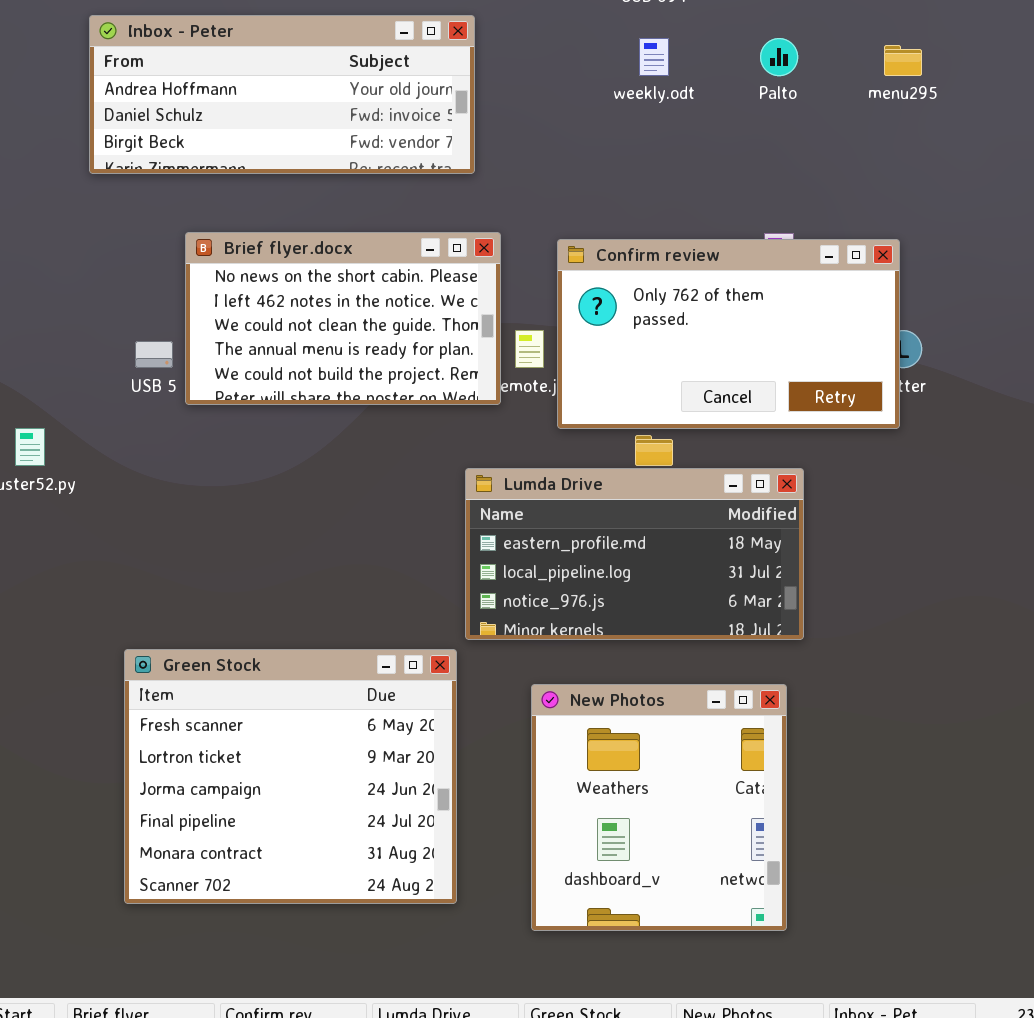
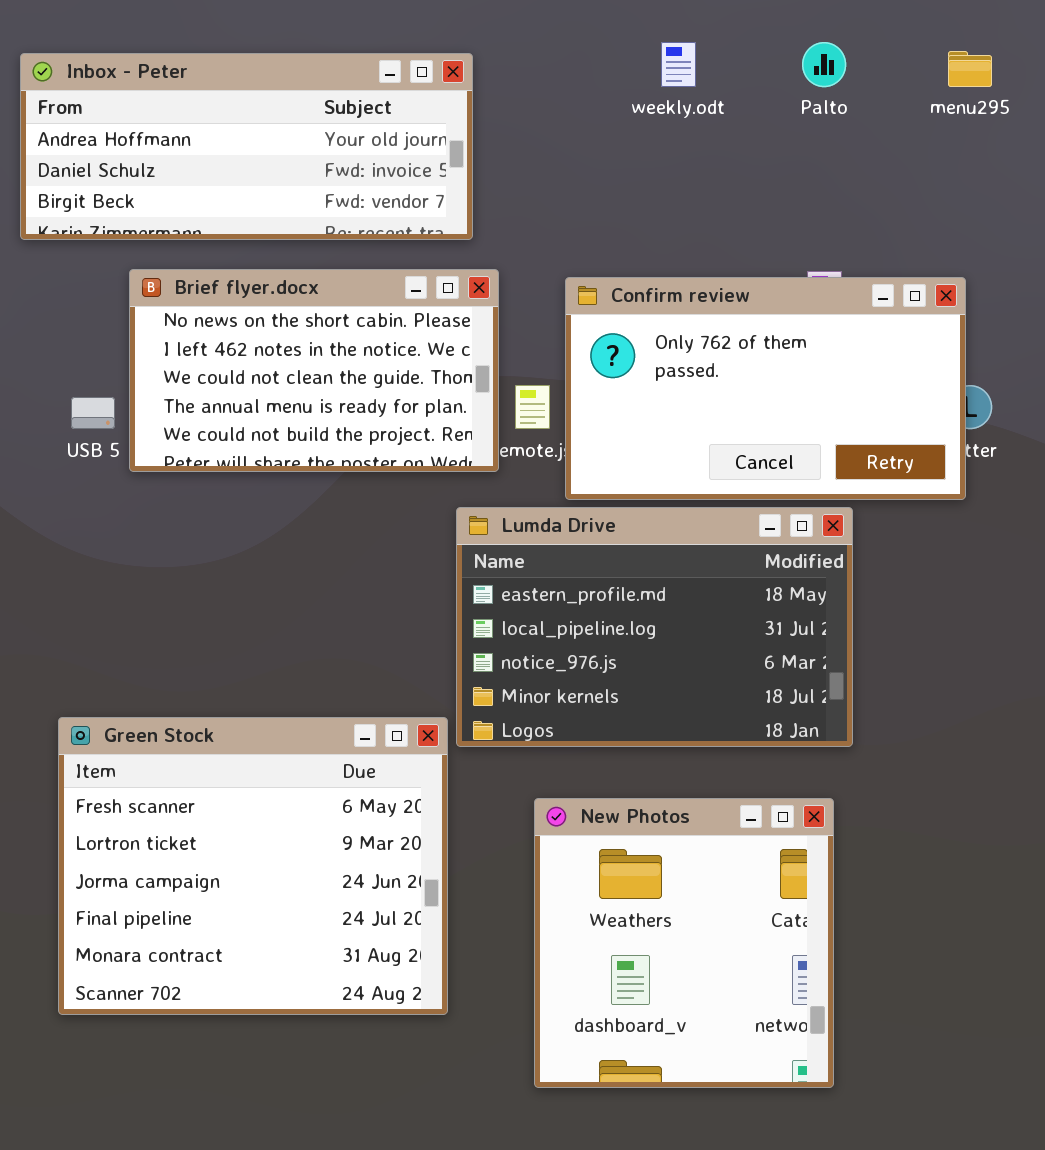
Inbox - Peter: [89,15,475,174] -> [20,53,473,240], moved
Lumda Drive: [465,468,804,640] -> [456,507,853,747], resized
Green Stock: [124,649,457,904] -> [58,717,448,1015], moved

